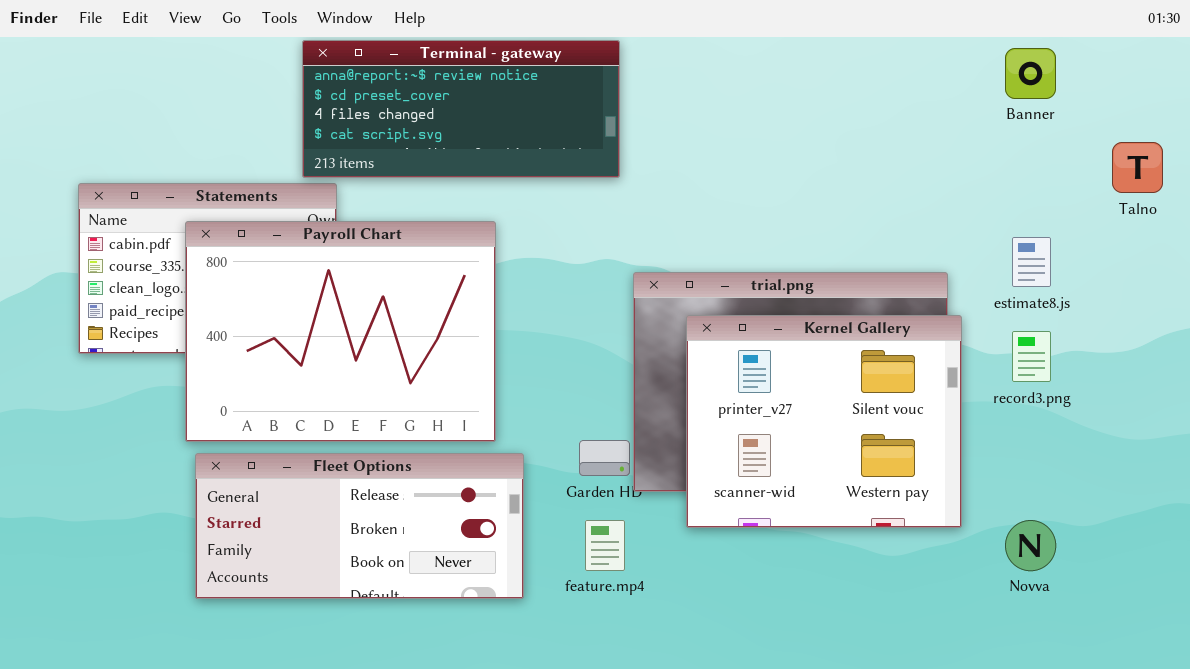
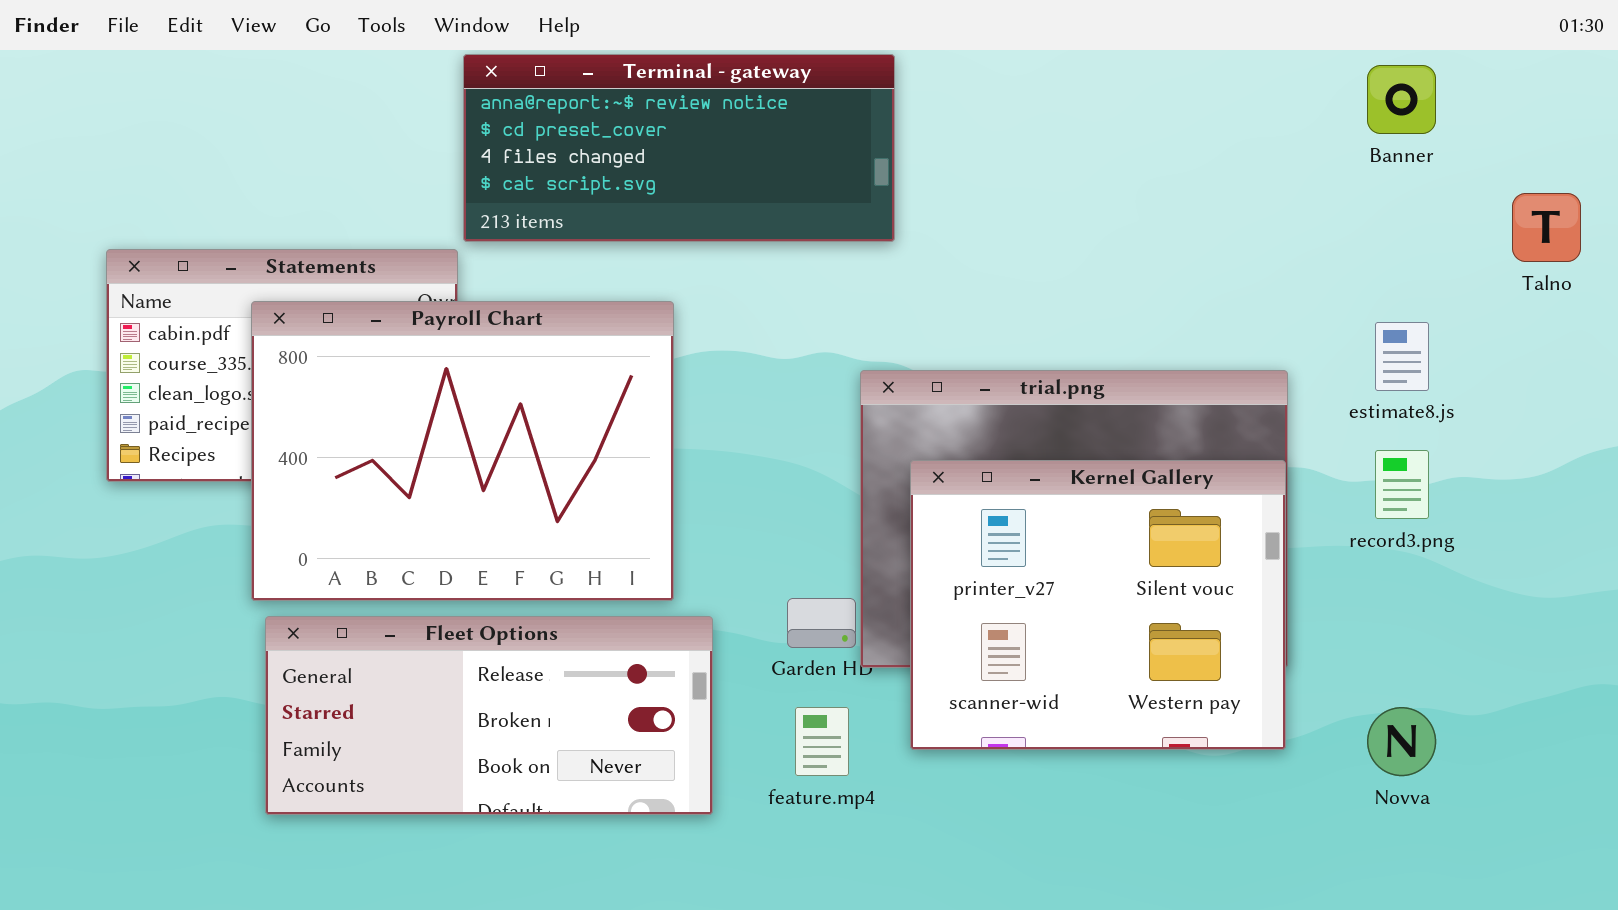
Terminal - gateway: [302,40,620,178] -> [463,54,895,242], moved
Kernel Gallery: [686,315,962,528] -> [910,460,1286,750], moved

